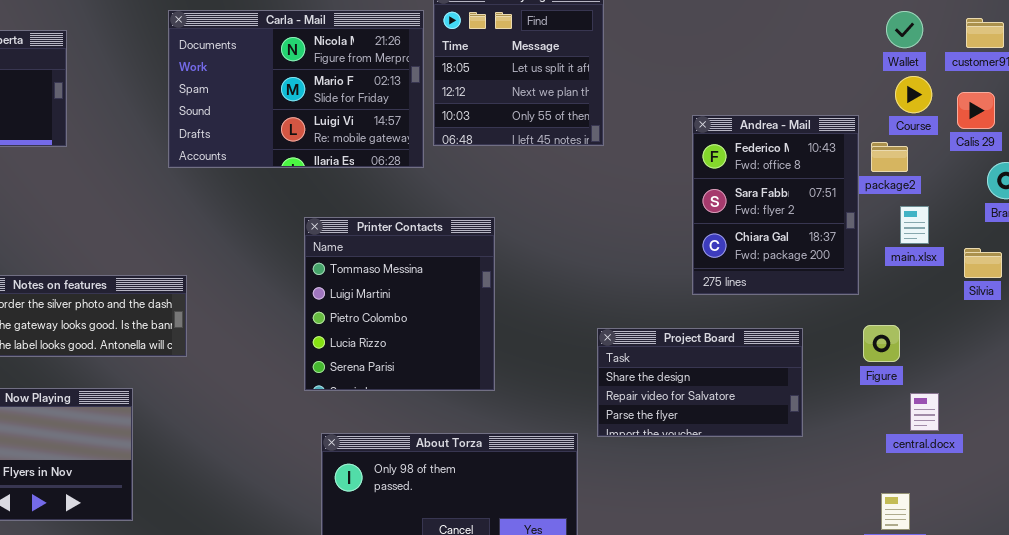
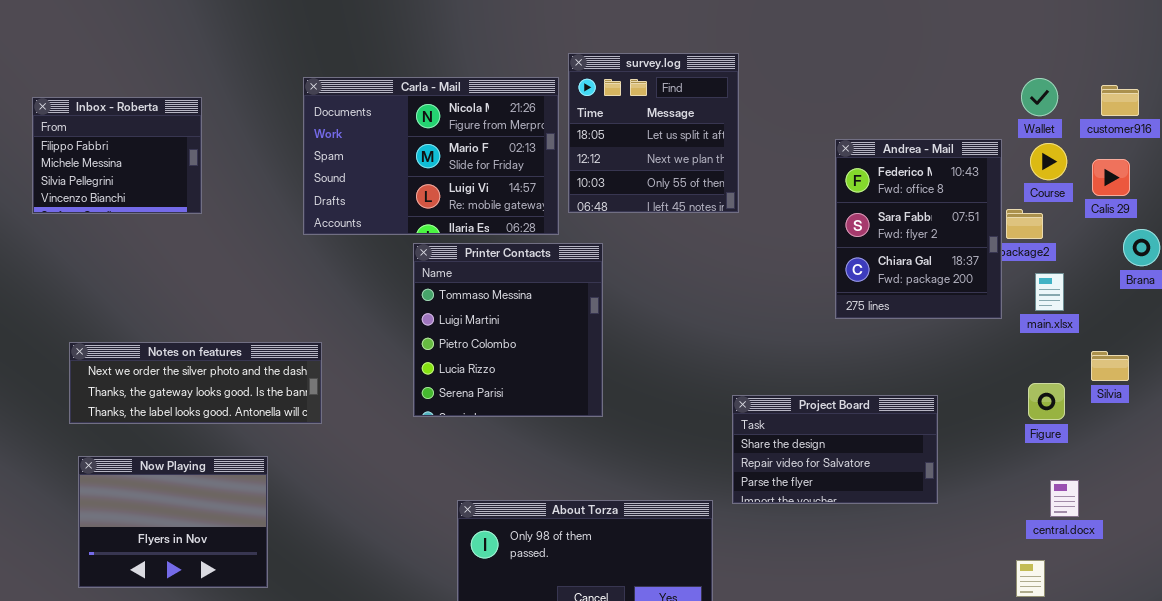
Andrea - Mail: [692,115,859,295] -> [835,139,1002,319], moved
Printer Contacts: [304,217,495,391] -> [413,243,603,417], moved
Silvia: [964,248,1002,278] -> [1091,351,1129,381], moved
Figure: [863,325,900,362] -> [1028,383,1065,420], moved
central.docx: [910,393,939,431] -> [1050,480,1079,517], moved

